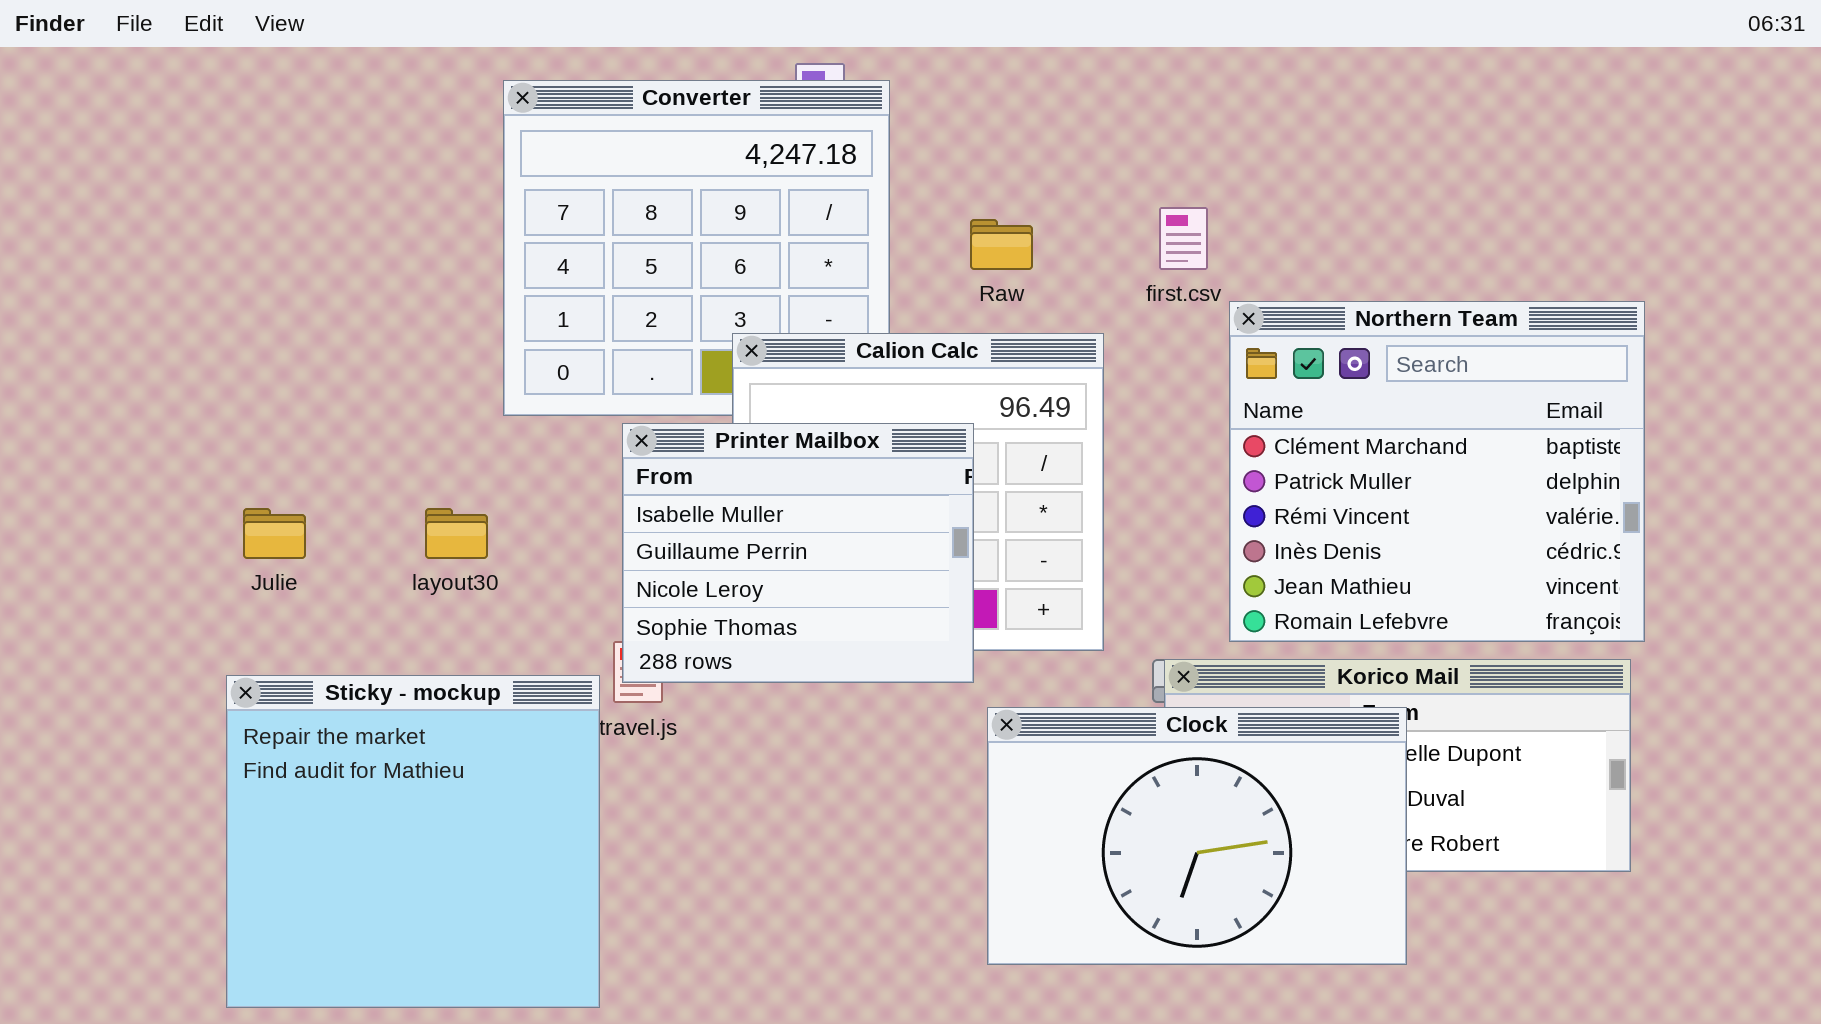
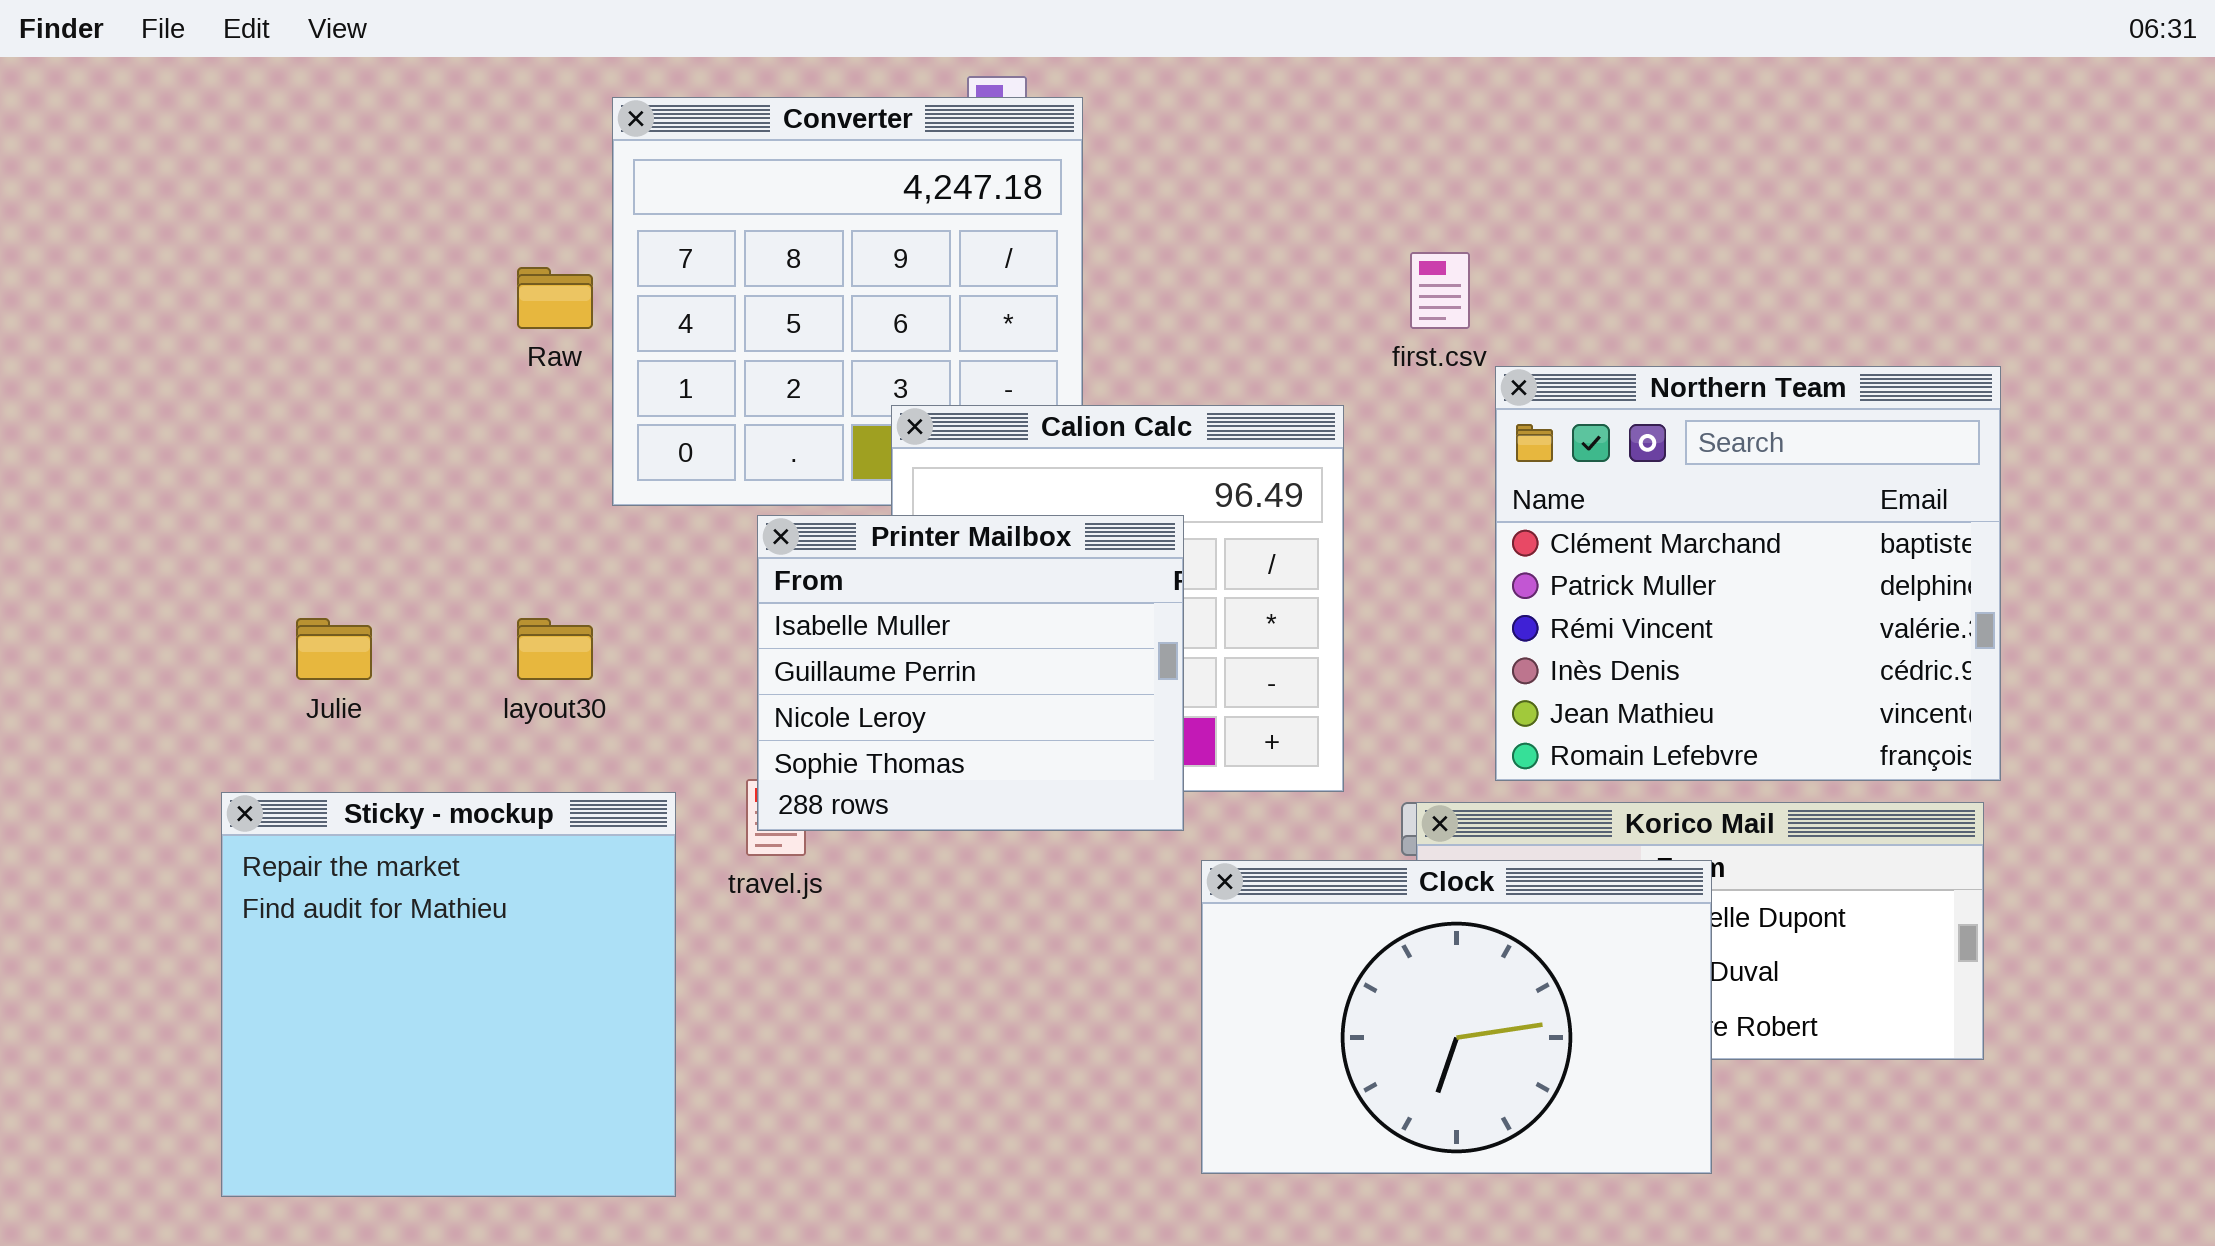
Raw: [970,219,1033,270] -> [517,267,593,329], moved
Sticky - mockup: [226,675,600,1008] -> [221,792,676,1197], moved

